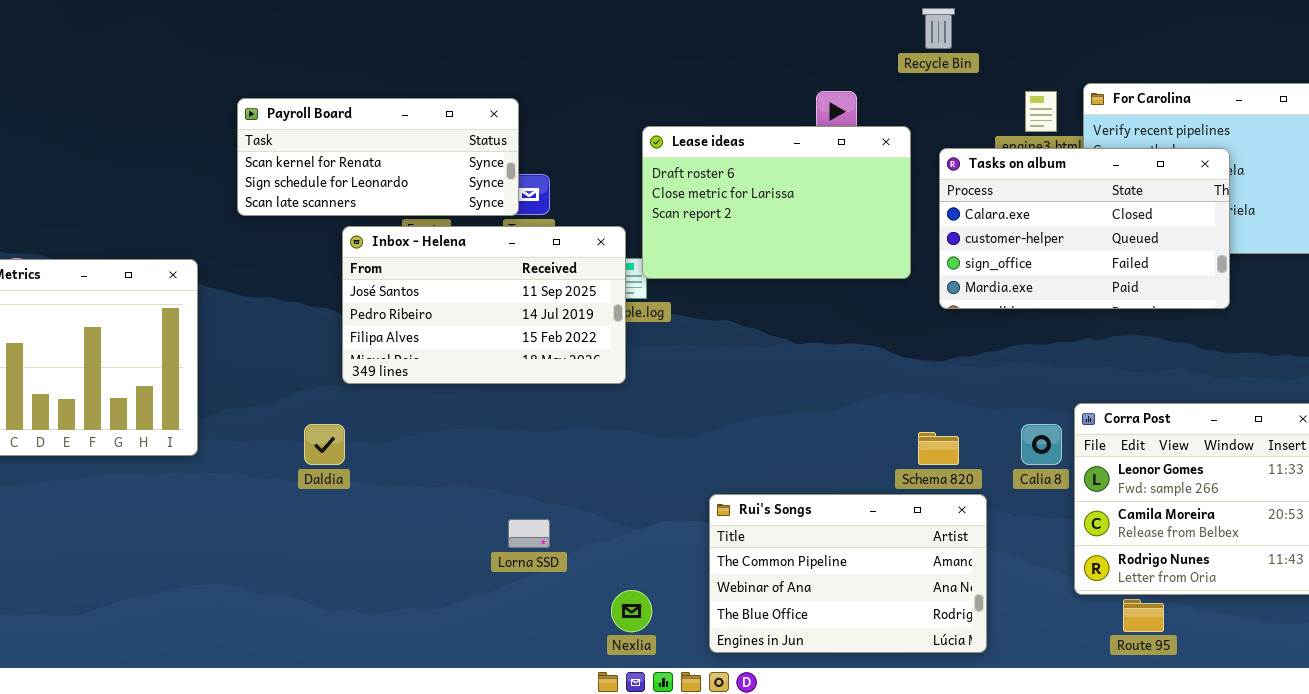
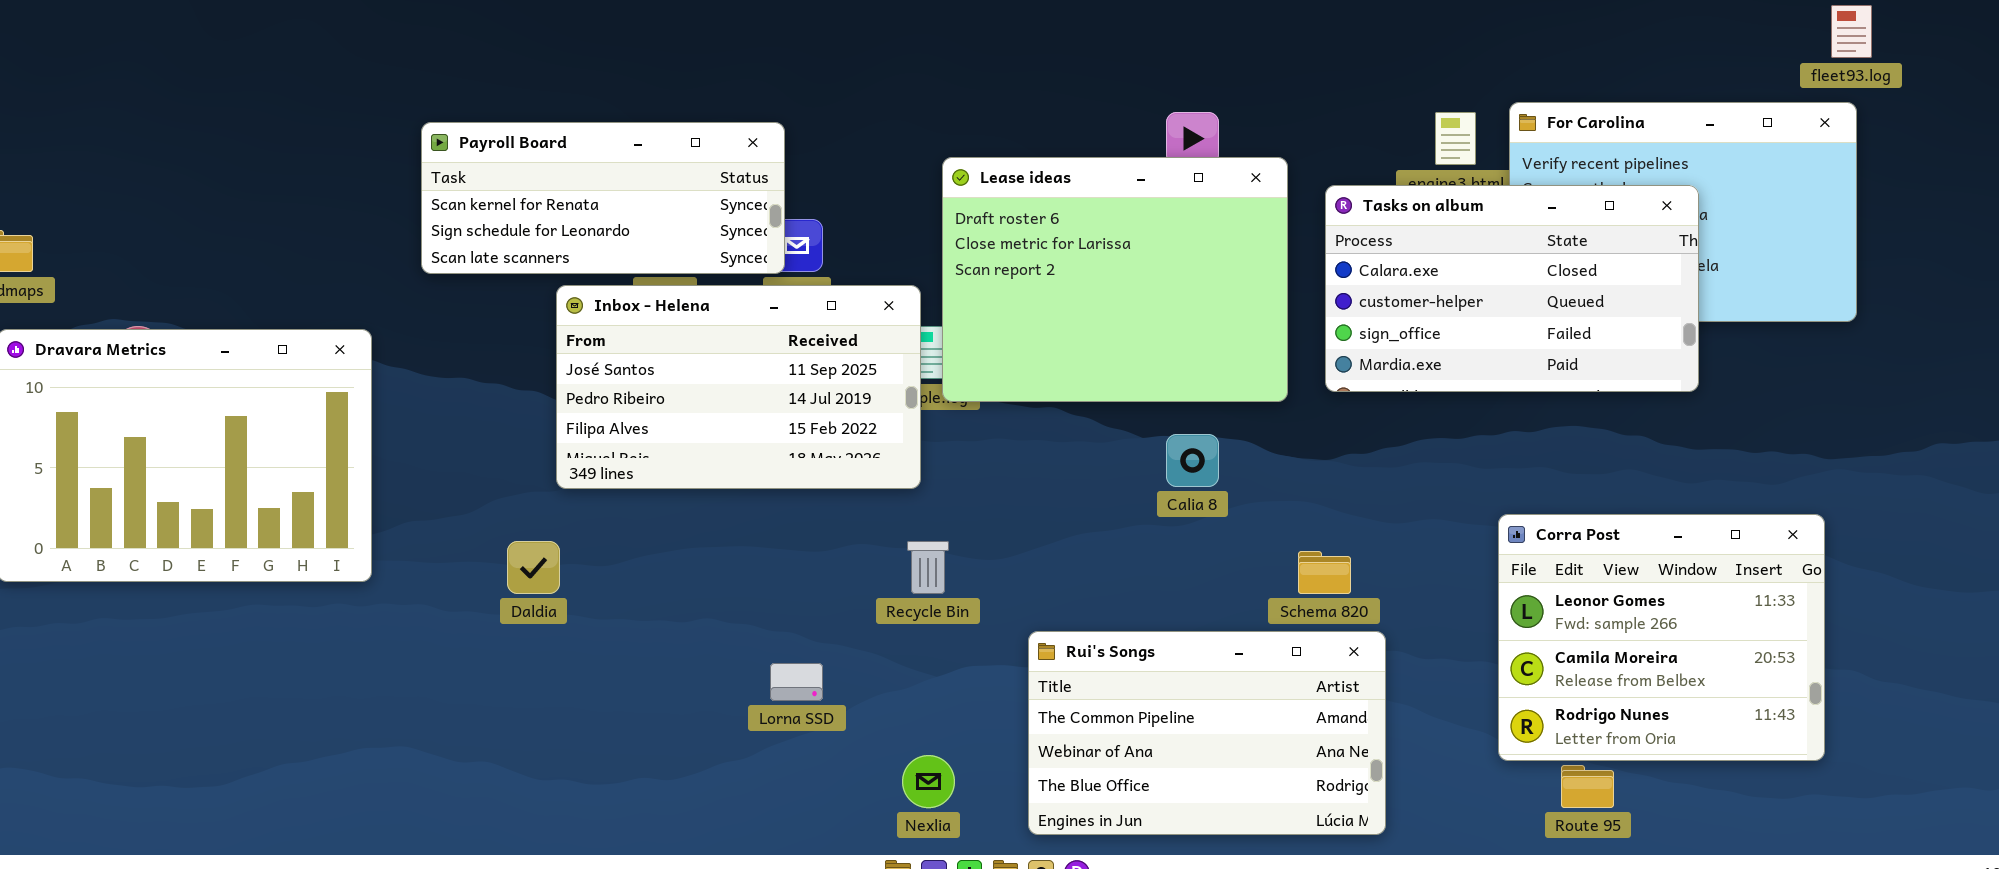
Recycle Bin: [922,8,955,49] -> [907,541,949,594], moved
Lease ideas: [642,126,911,279] -> [942,157,1288,402], resized
Calia 8: [1021,424,1062,465] -> [1166,434,1219,487], moved

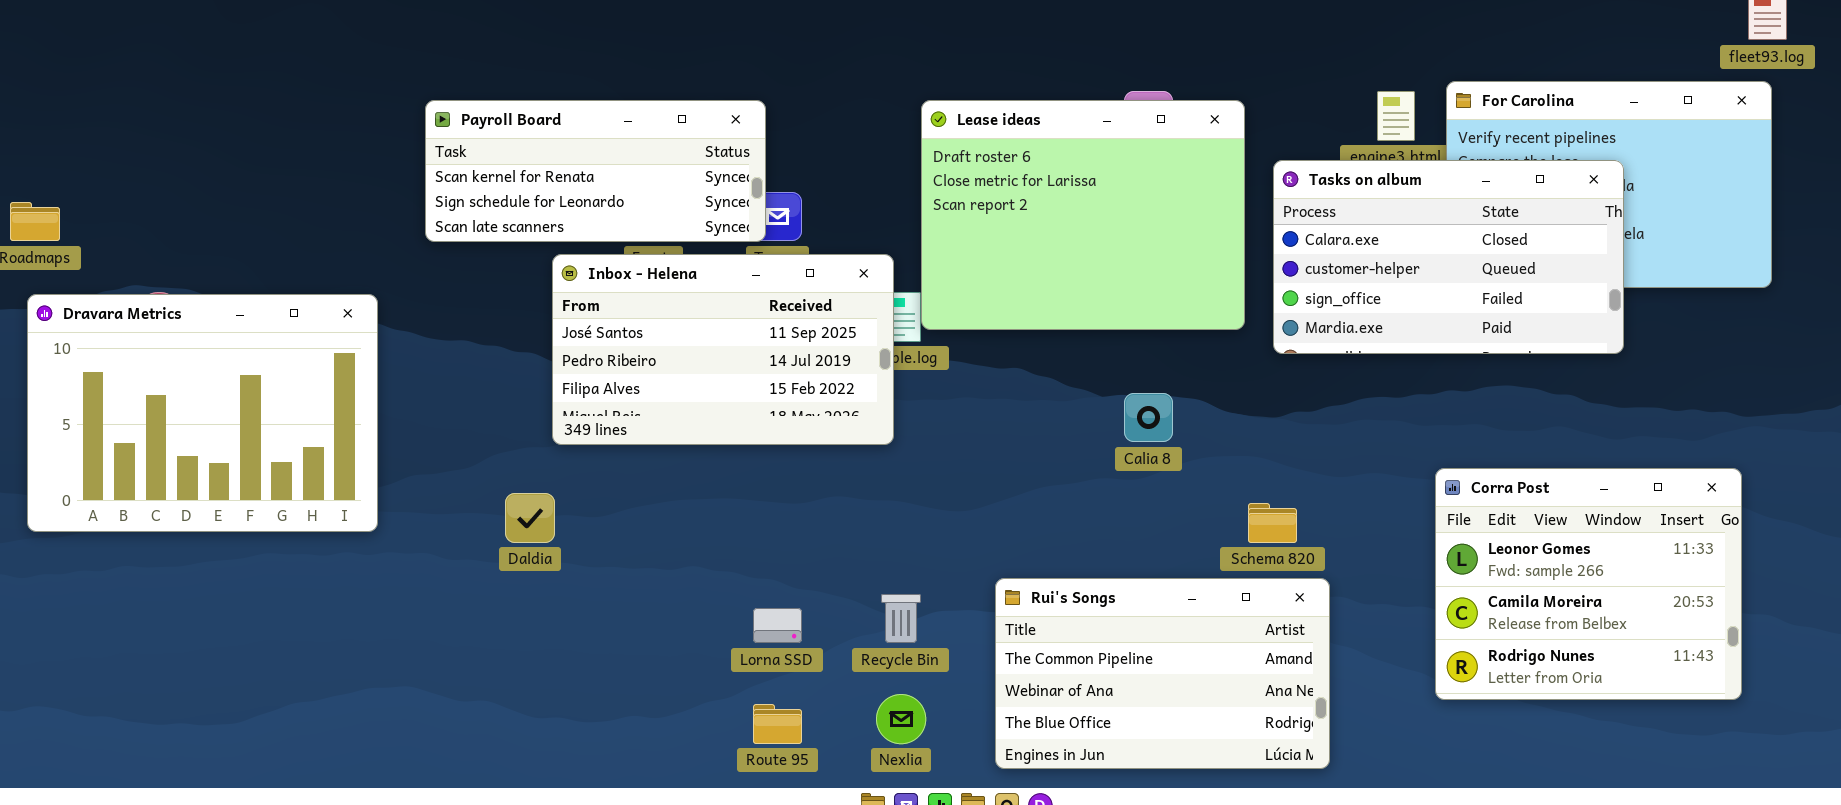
Lease ideas: [942,157,1288,402] -> [921,100,1245,330], moved
Recycle Bin: [907,541,949,594] -> [881,594,921,643], moved
Route 95: [1561,765,1614,808] -> [753,704,802,744], moved

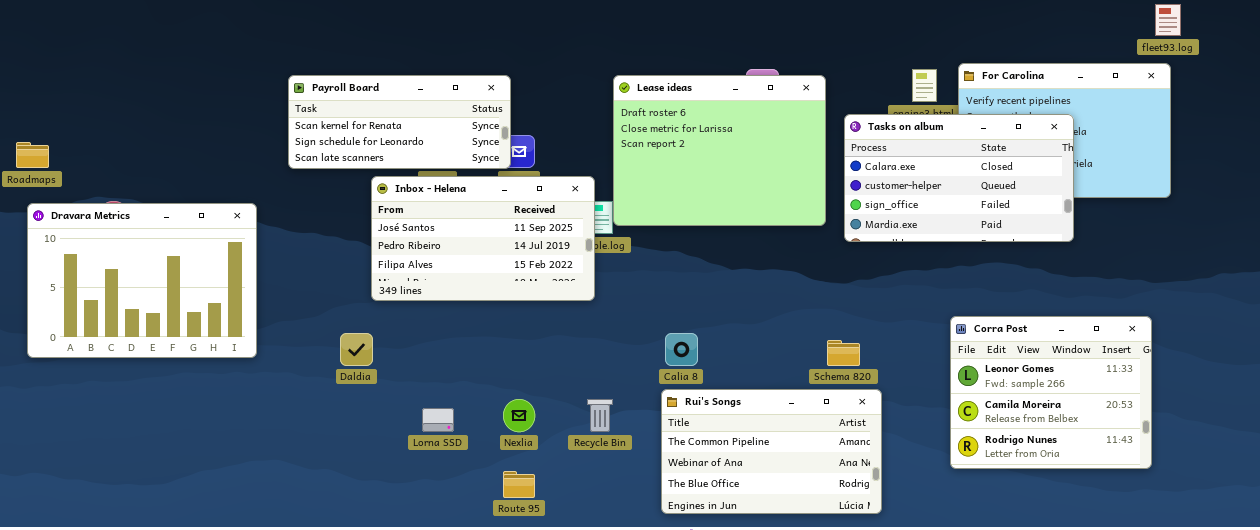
Calia 8: [1124,393,1173,442] -> [665,333,698,366], moved
Lorna SSD: [753,608,802,643] -> [422,408,454,432], moved
Nexlia: [876,694,926,744] -> [503,399,535,432], moved

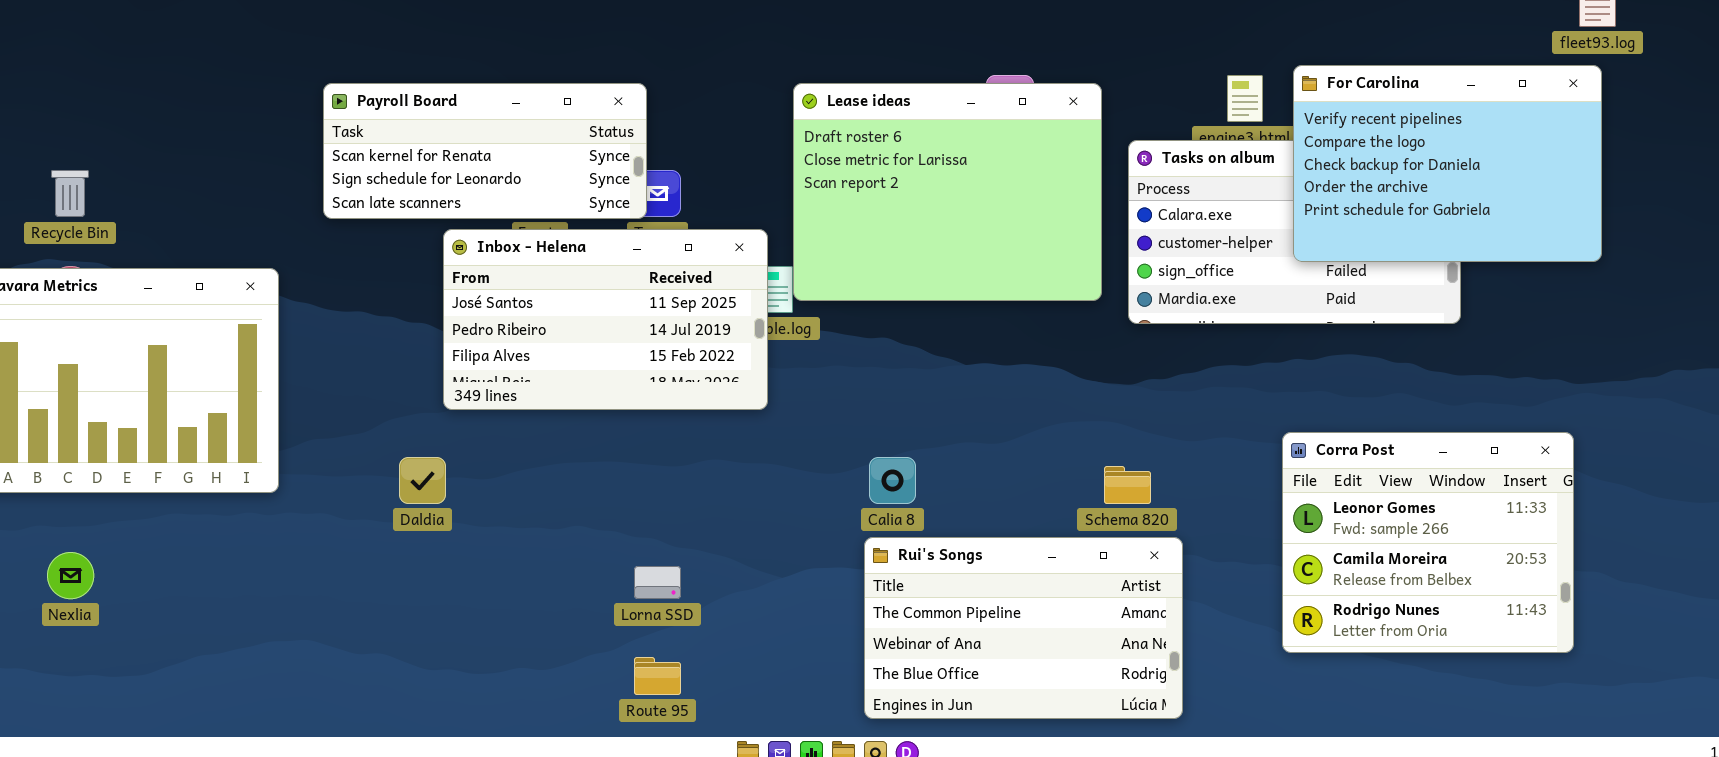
For Carolina: [958,63,1171,198] -> [1293,65,1602,262], raised
Nexlia: [503,399,535,432] -> [47,552,94,599], moved
Recycle Bin: [587,399,613,432] -> [51,170,89,217], moved
Lorna SSD: [422,408,454,432] -> [634,566,681,599], moved

